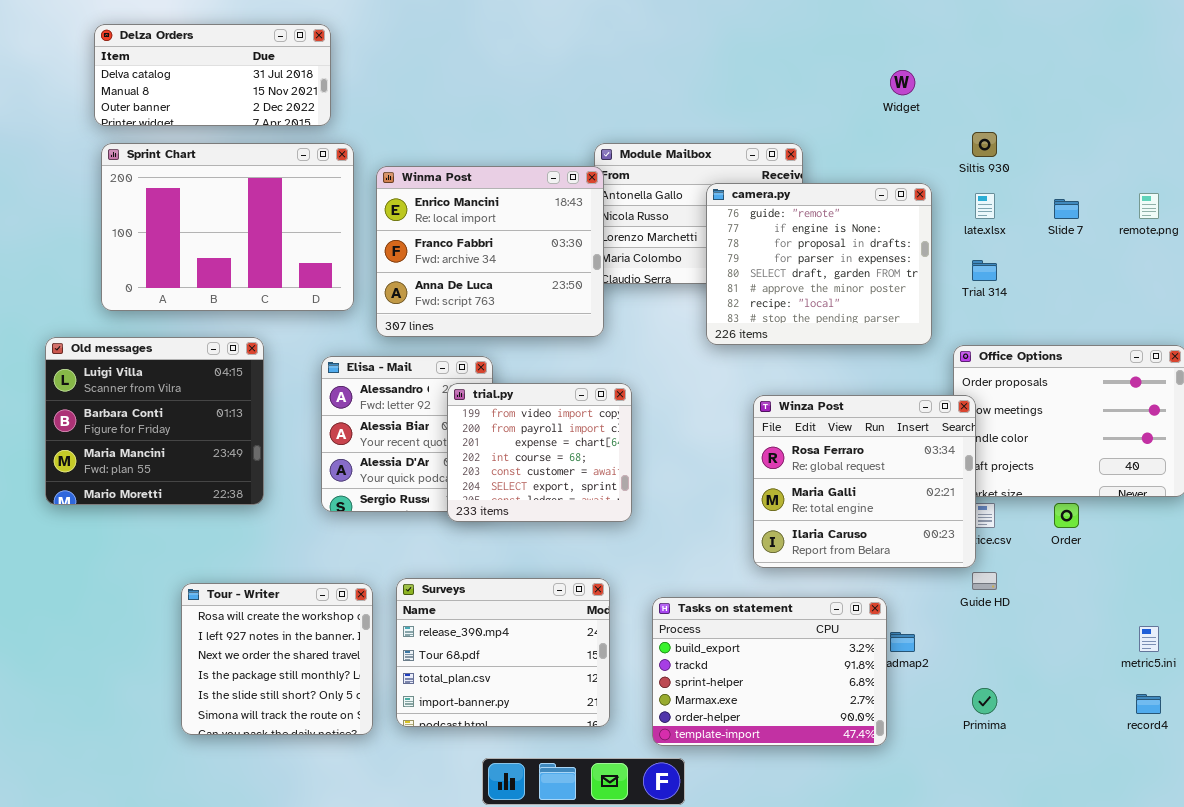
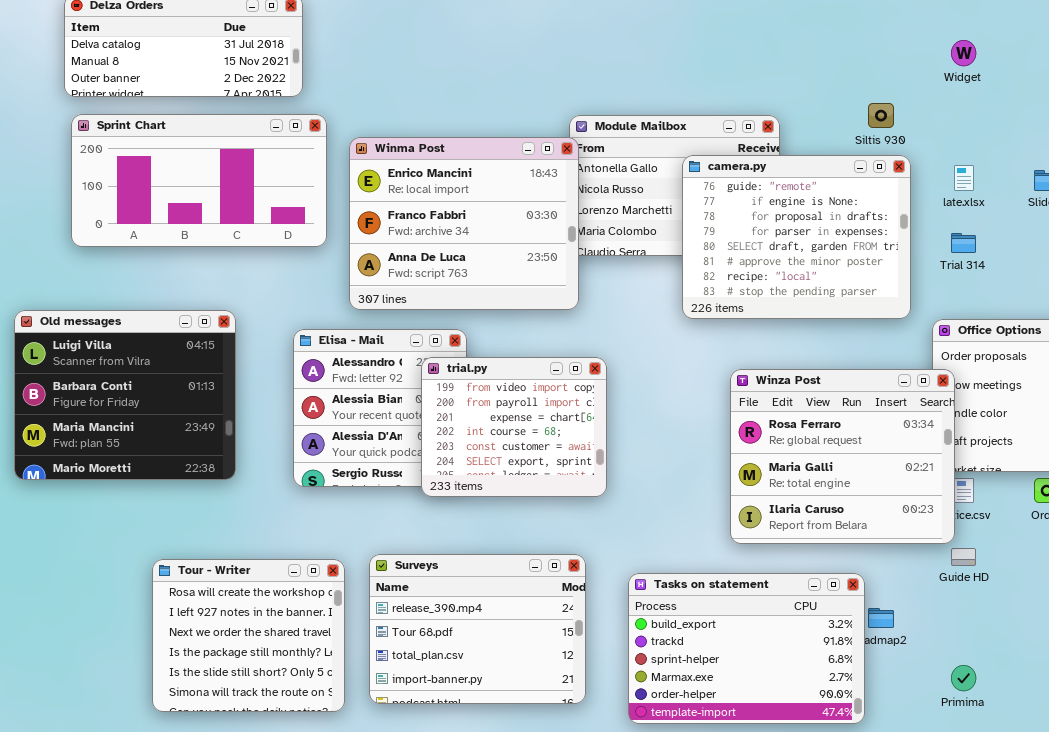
Widget: [890,70,915,95] -> [951,40,976,66], moved
Siltis 930: [972,132,997,157] -> [868,103,894,128], moved
Sprint Chart: [101,143,354,311] -> [71,114,327,247], resized

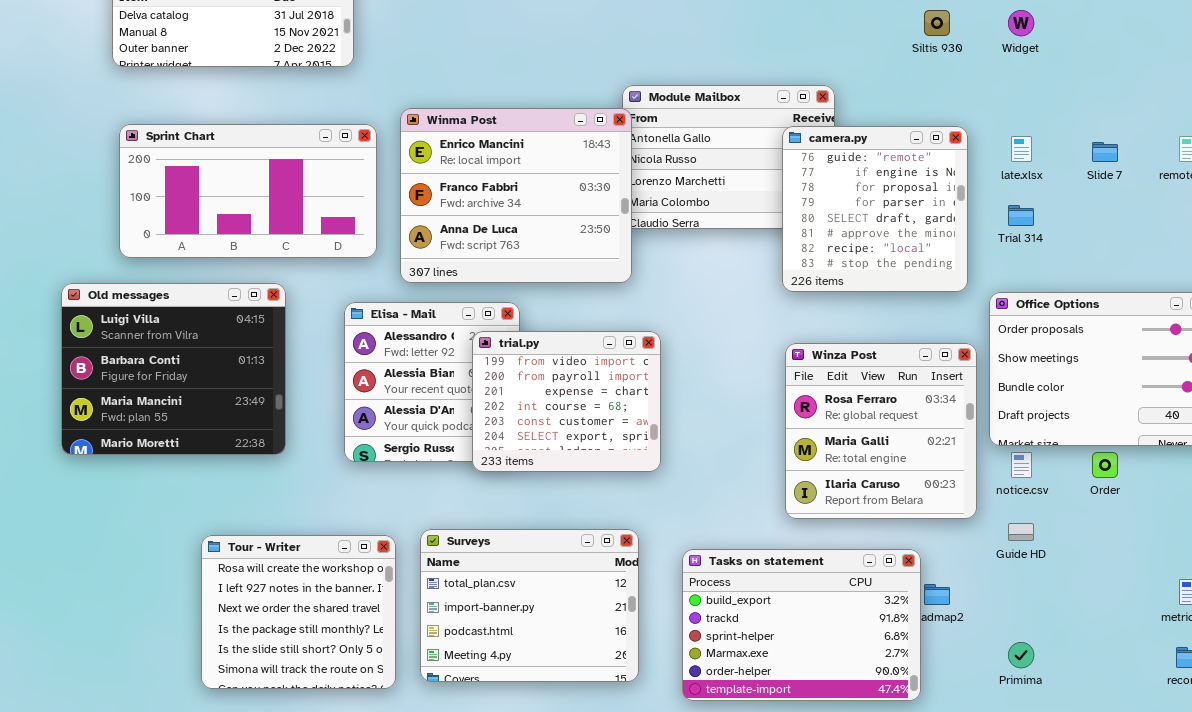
Siltis 930: [868,103,894,128] -> [924,10,950,36], moved
Sprint Chart: [71,114,327,247] -> [119,124,377,258], moved
camera.py: [682,155,911,319] -> [782,126,968,292], resized
Winza Post: [730,369,955,544] -> [785,343,977,519], resized
Surveys: [369,554,586,704] -> [420,529,639,682], scrolled down 2 rows

